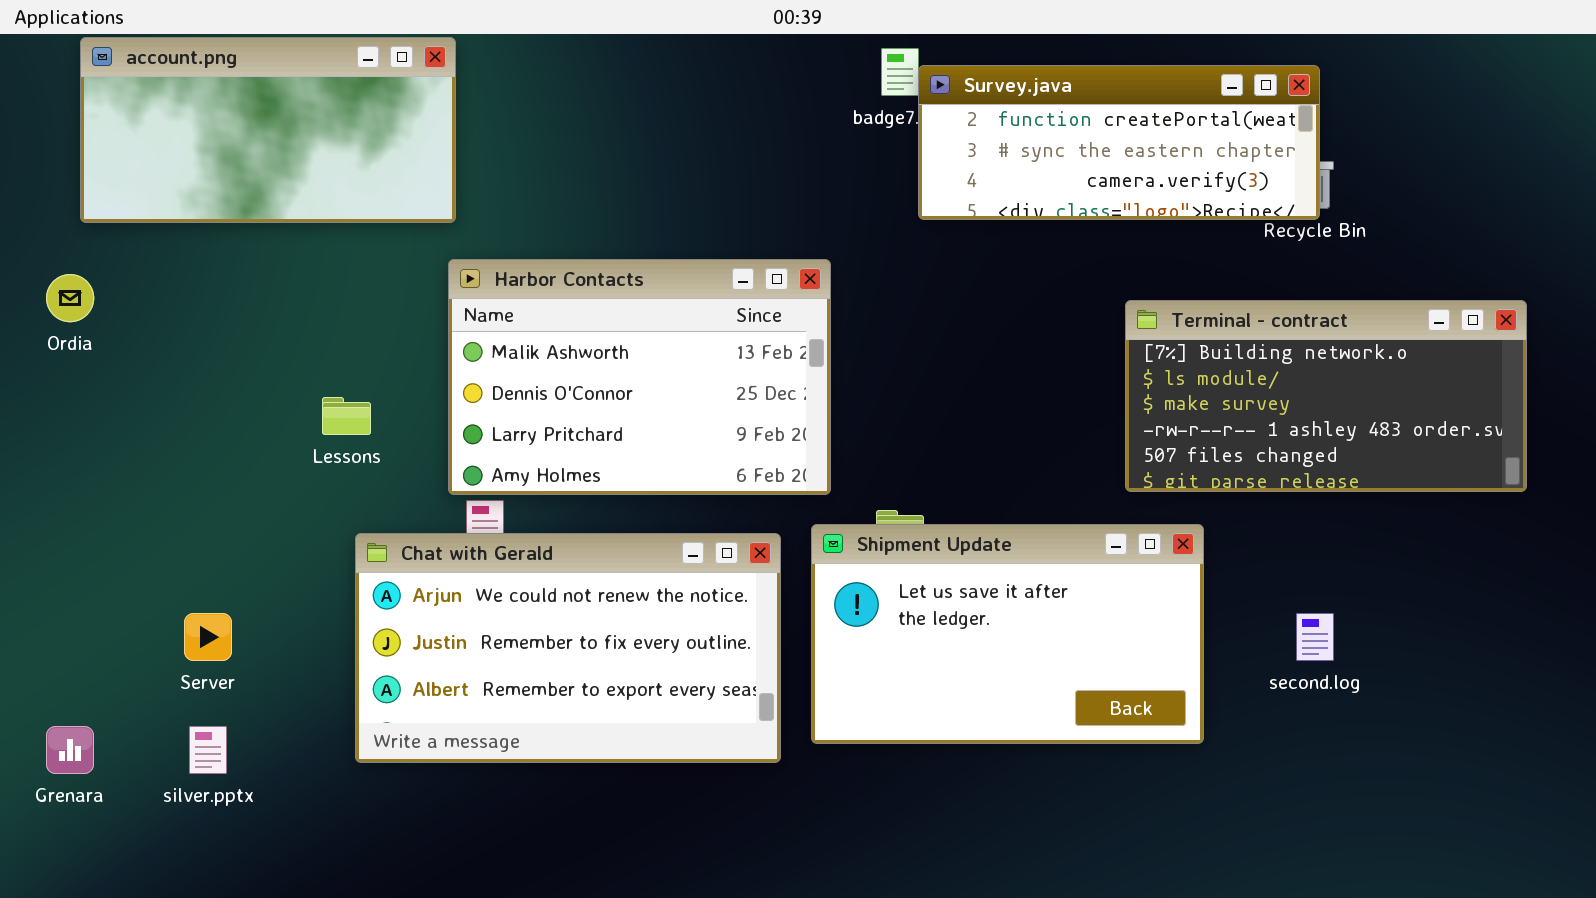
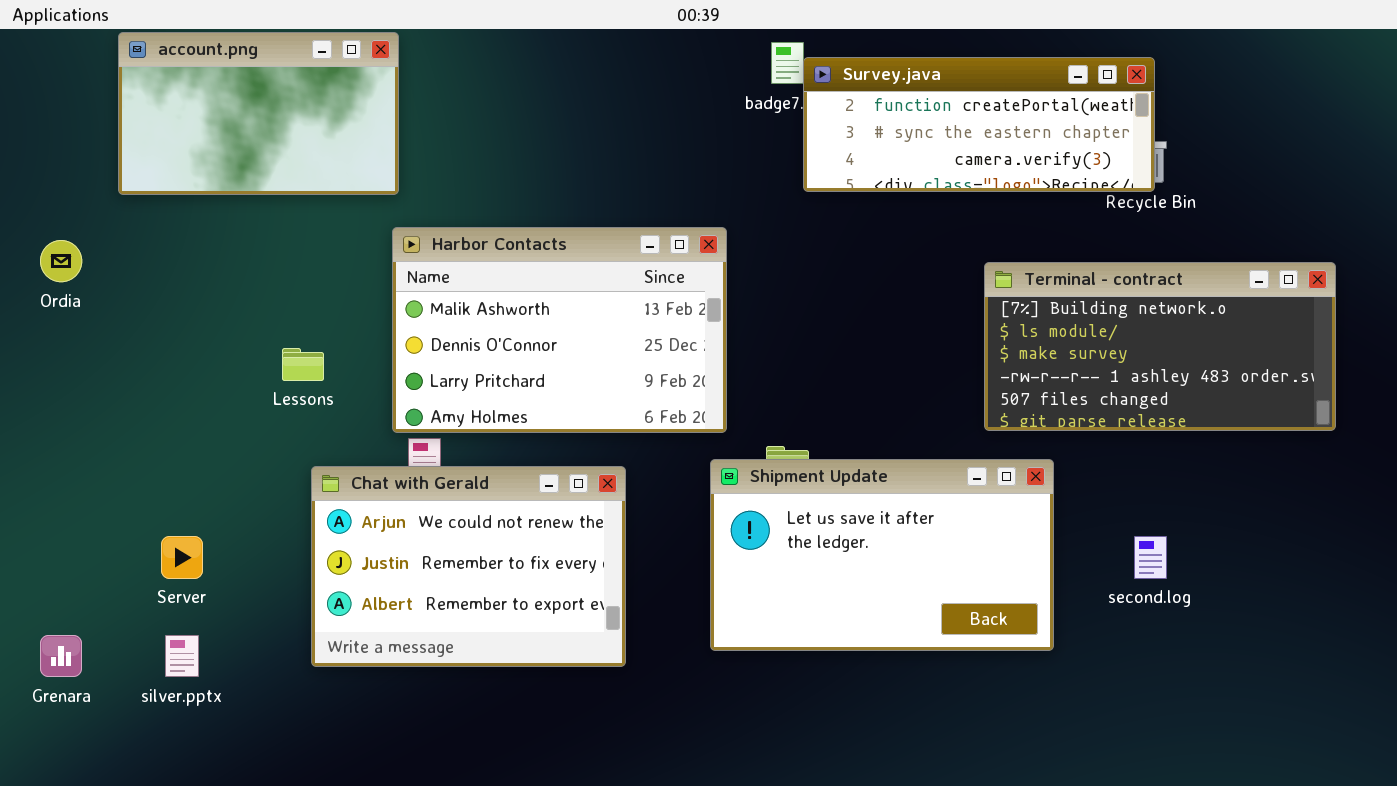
account.png: [80,37,456,223] -> [118,32,399,195], resized
Chat with Gerald: [355,533,781,763] -> [311,466,626,667], resized

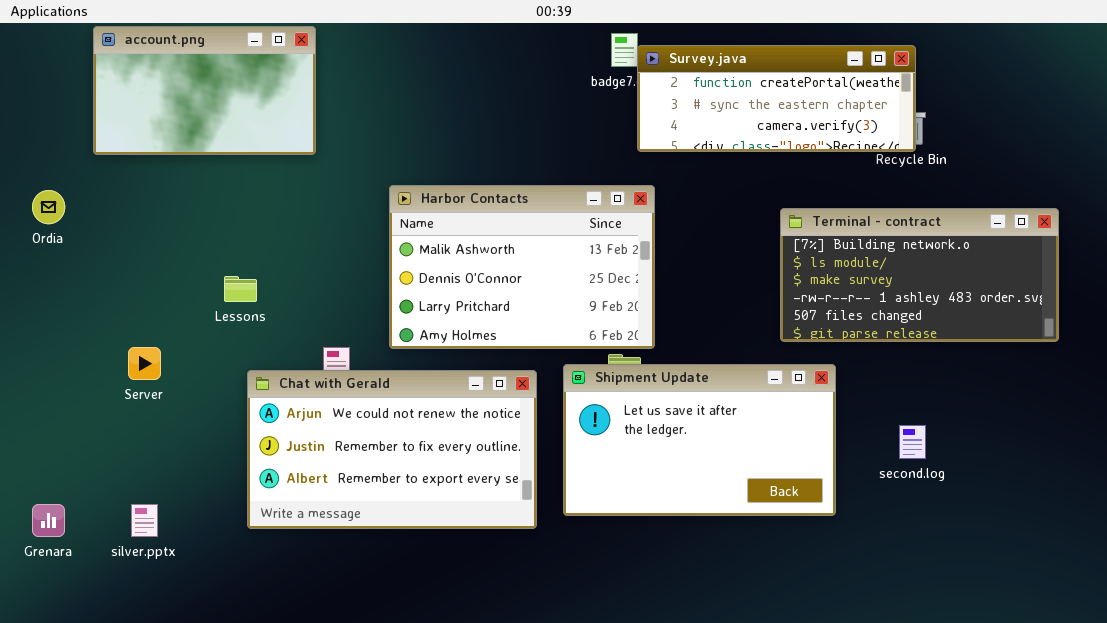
Harbor Contacts: [392,227,727,433] -> [389,185,655,349], moved
Chat with Gerald: [311,466,626,667] -> [247,370,537,529], resized
Server: [161,536,203,579] -> [128,347,161,380], moved

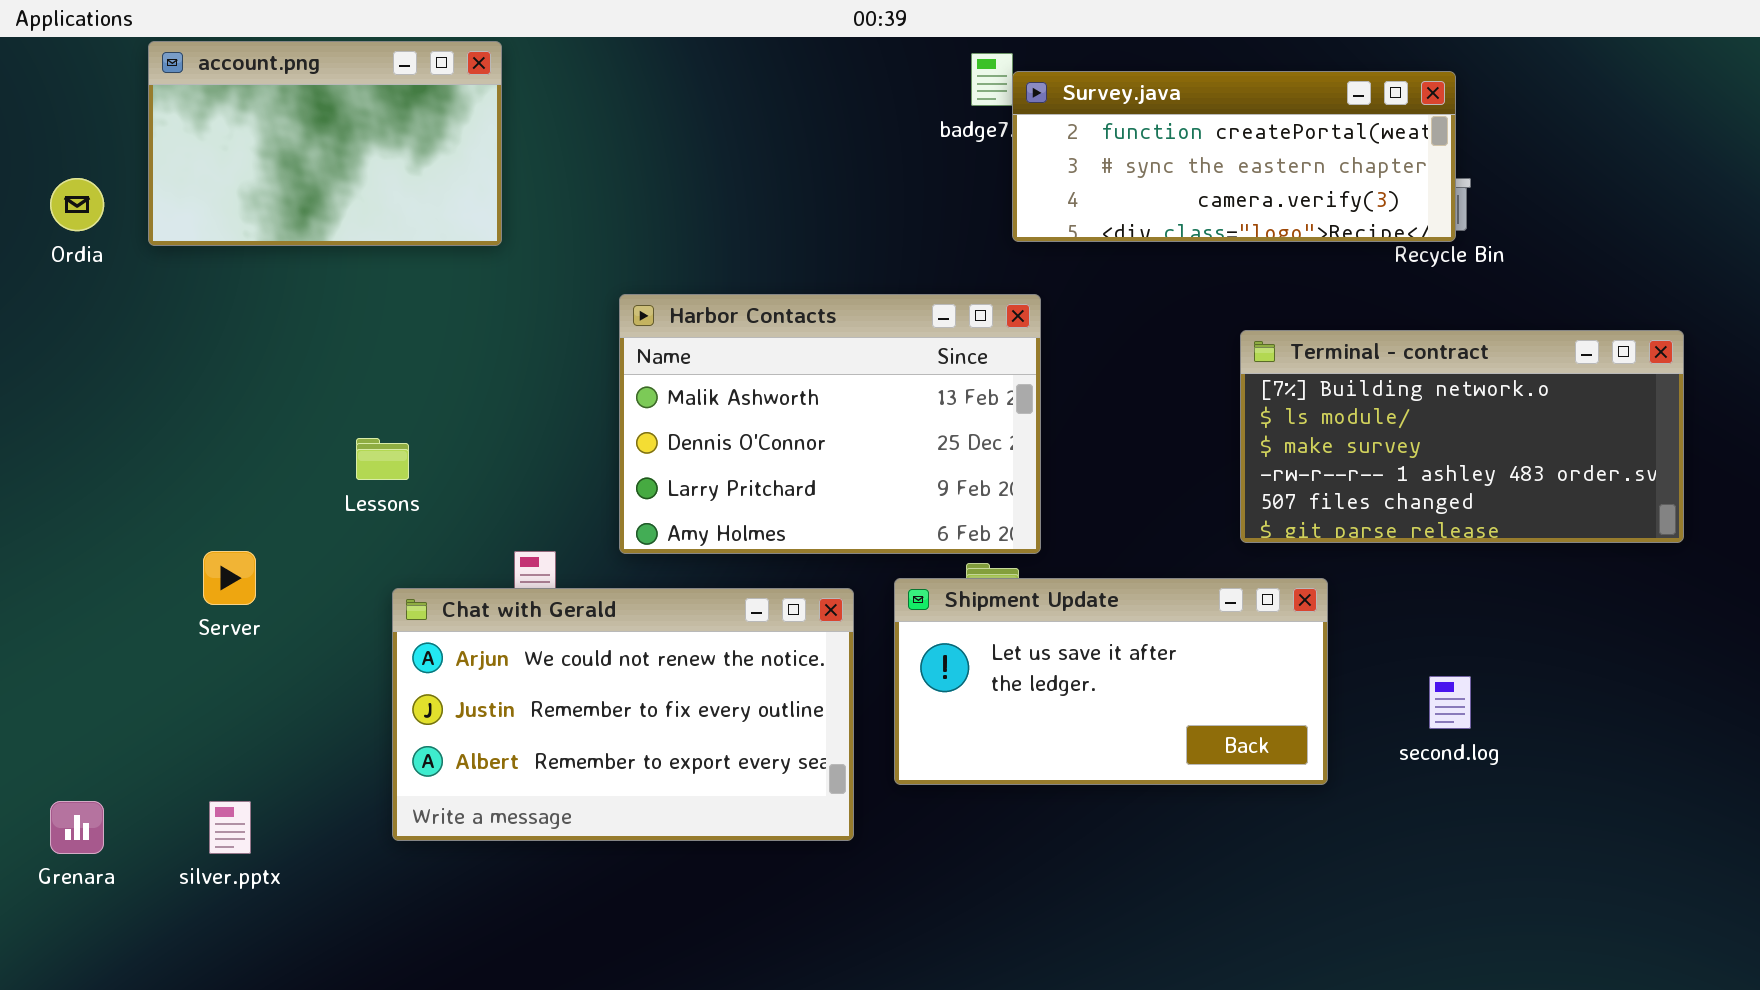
Ordia: [32,190,65,224] -> [50,178,104,231], moved
Shipment Update: [563,364,836,516] -> [894,578,1328,785], resized

